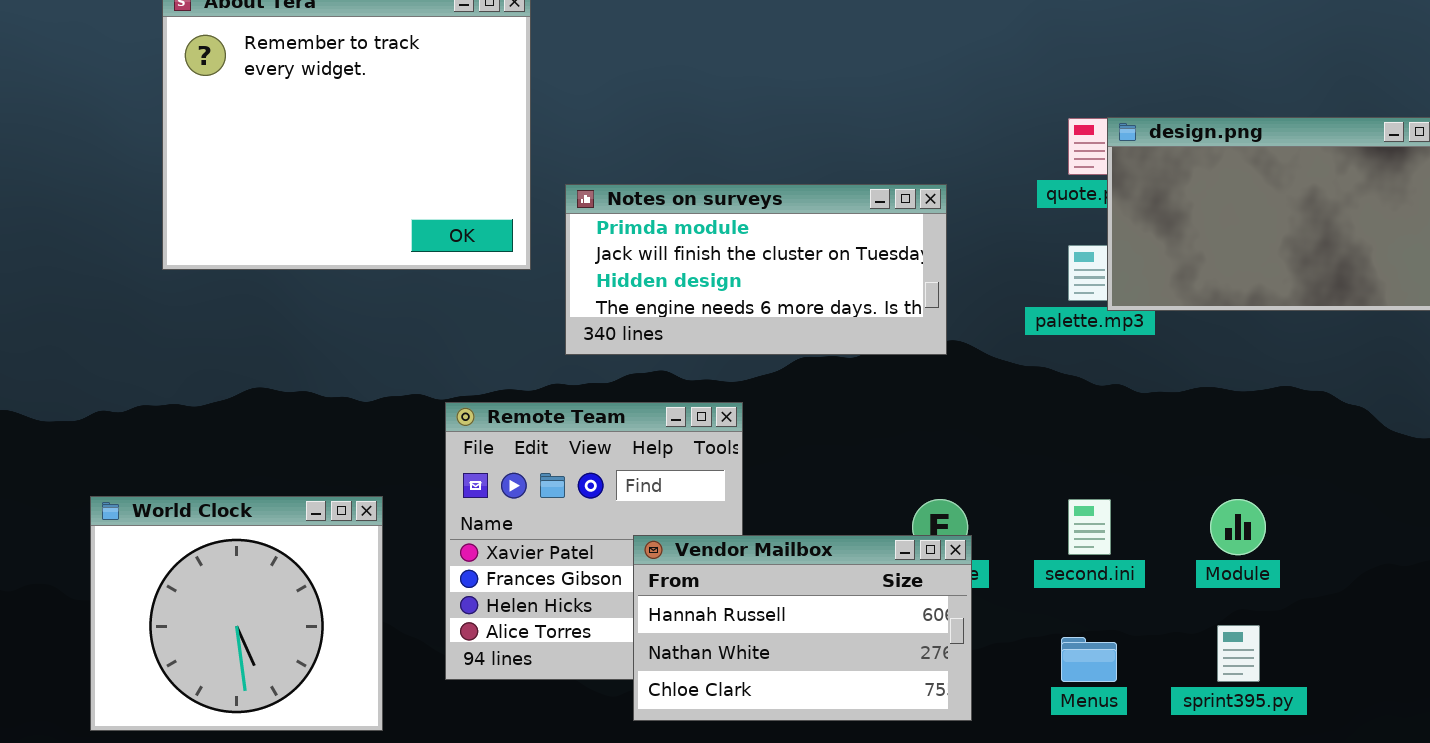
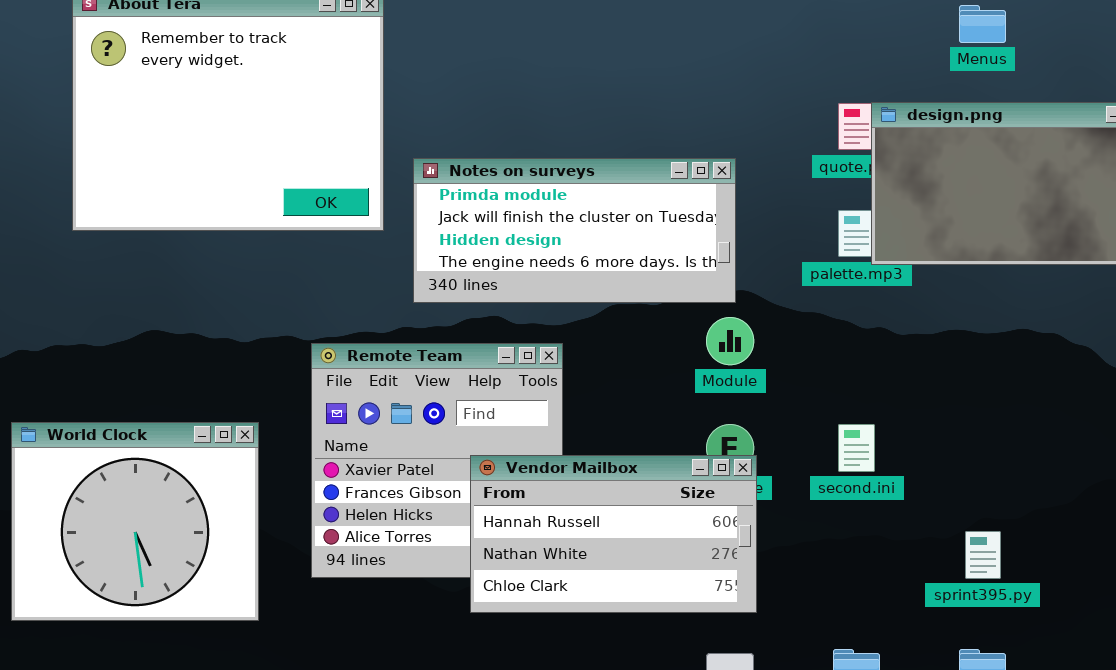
Module: [1210,499,1266,555] -> [706,317,754,365], moved
Menus: [1061,637,1117,682] -> [959,5,1006,43], moved

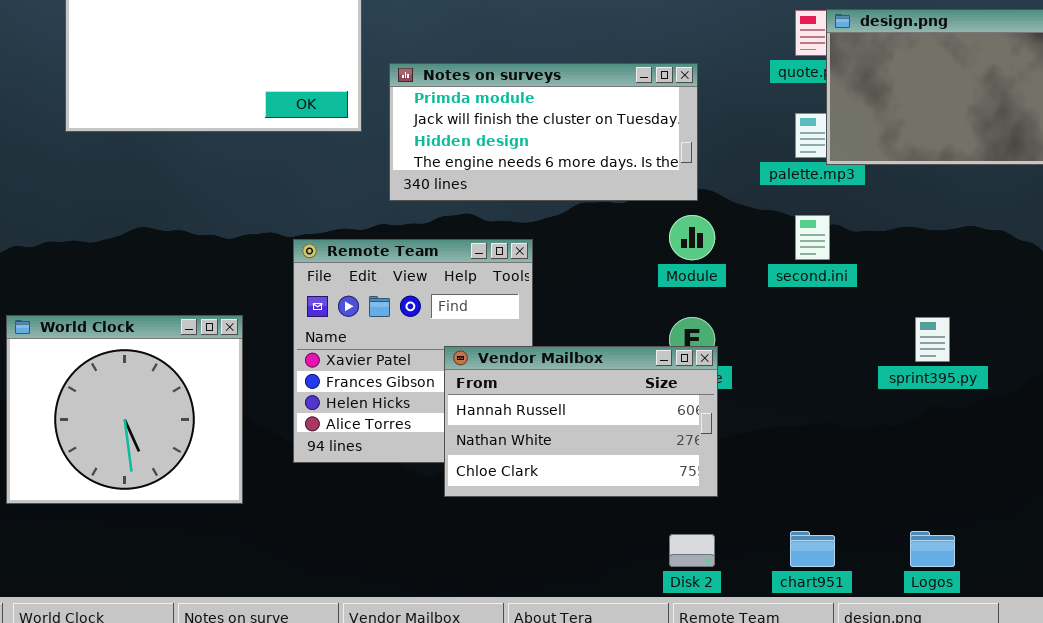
second.ini: [838,424,875,472] -> [795,215,830,260], moved
sprint395.py: [965,531,1001,579] -> [915,317,950,362], moved

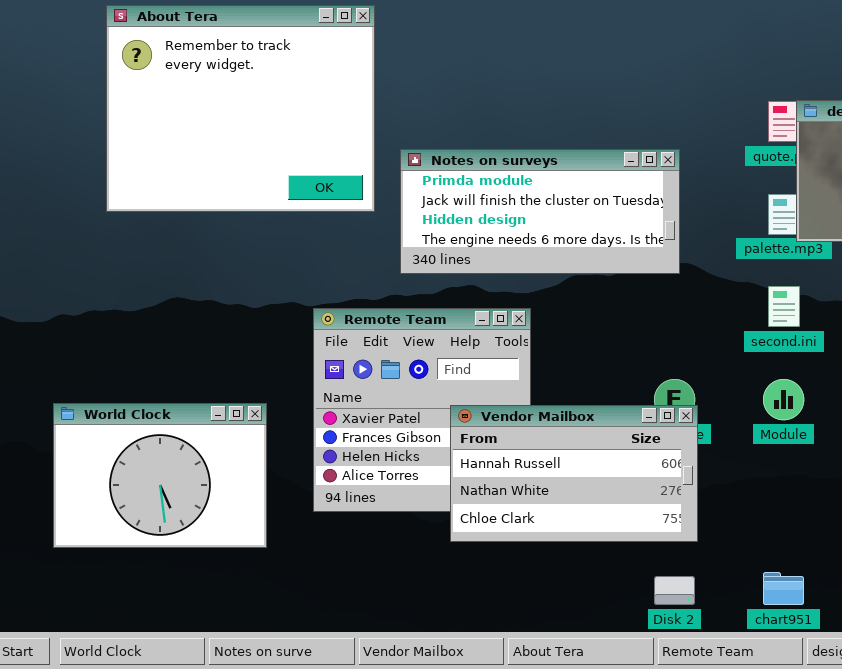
Module: [669,215,715,260] -> [763,379,804,420], moved
World Clock: [6,315,243,504] -> [53,403,267,548], resized

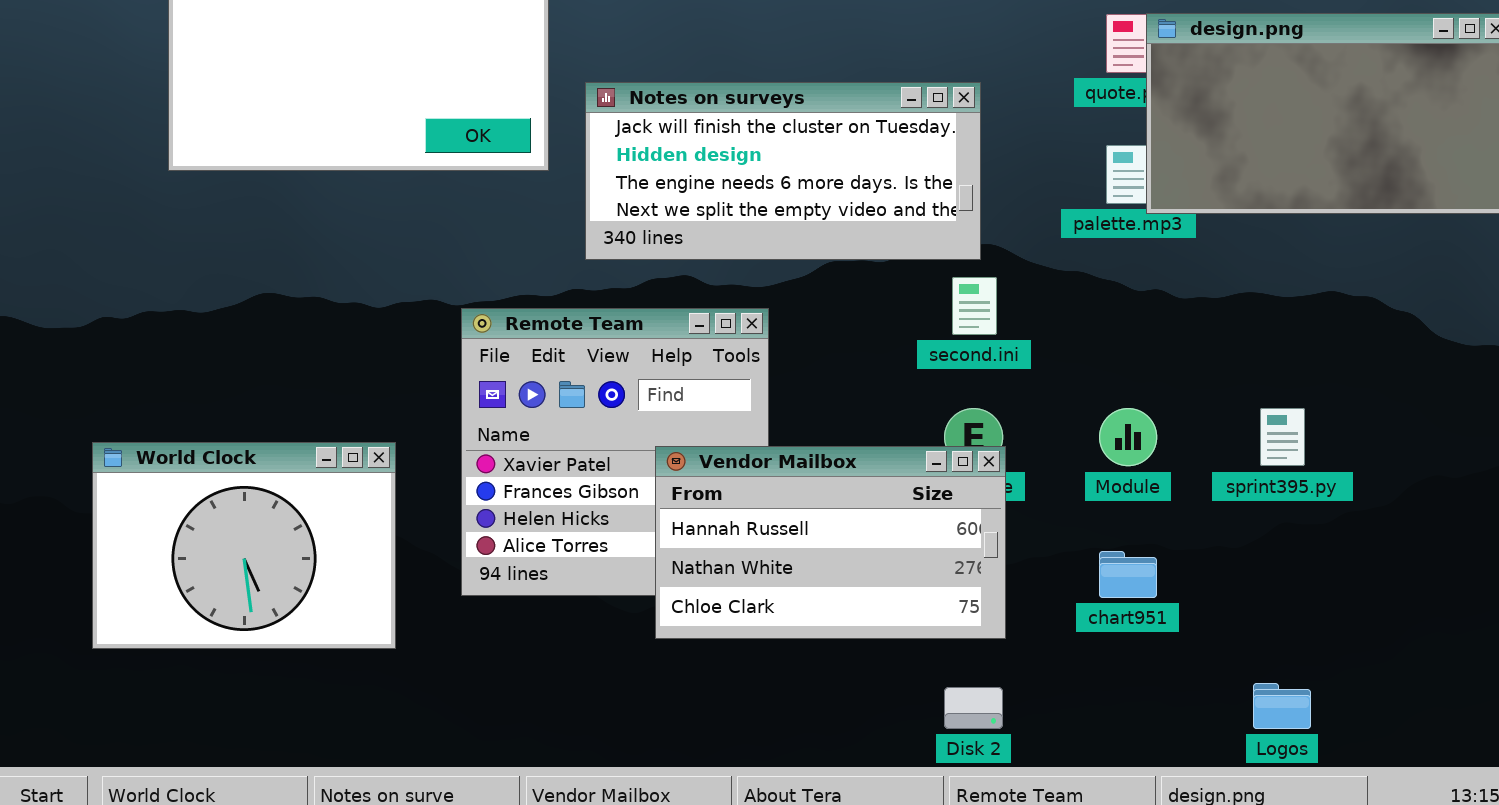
Notes on surveys: [400,149,680,274] -> [585,82,981,260], scrolled down 1 row
second.ini: [768,286,800,327] -> [952,277,997,335], moved
chart951: [763,572,804,605] -> [1099,551,1157,598], moved

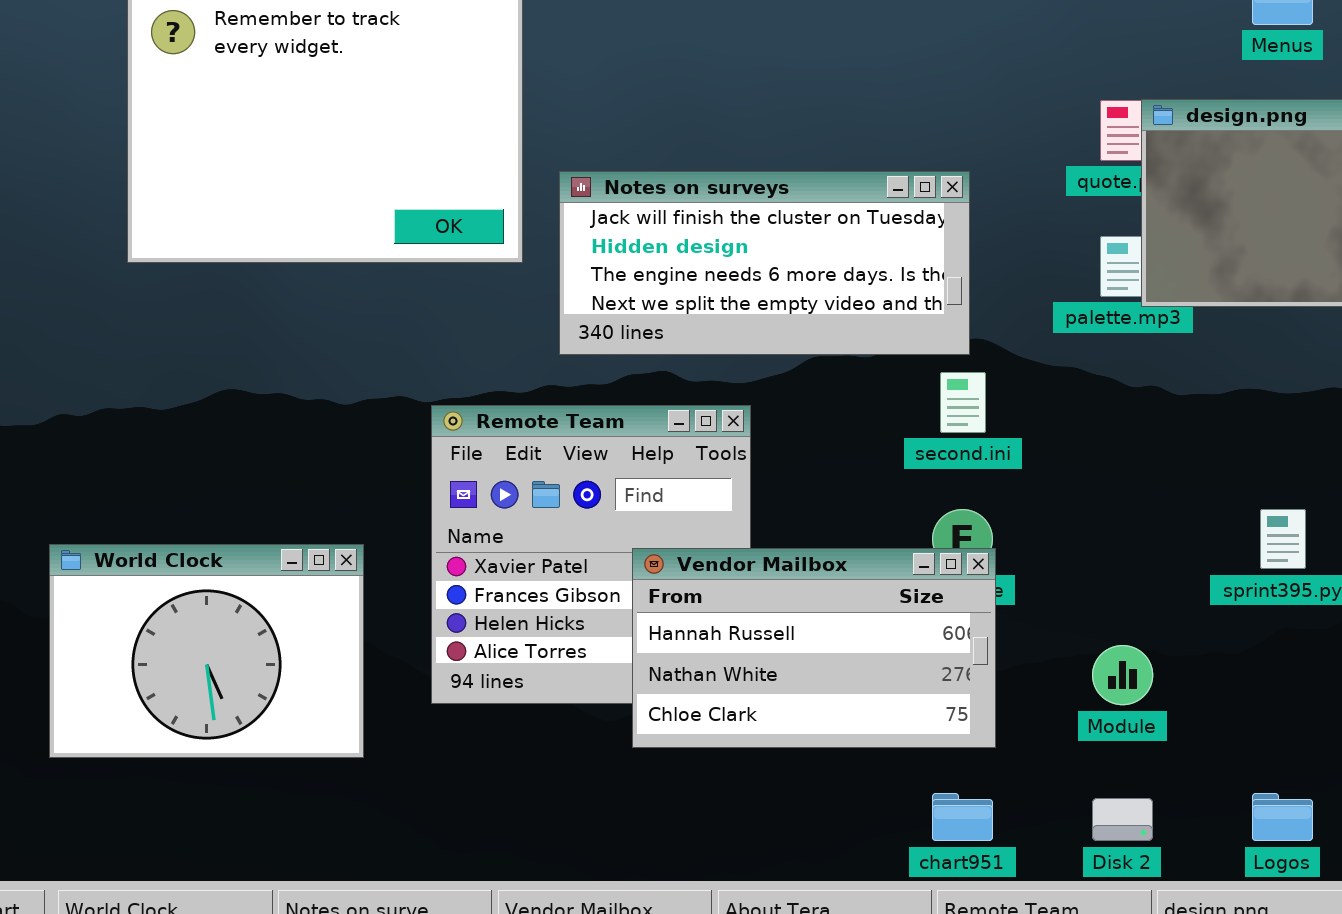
Module: [1099,408,1157,466] -> [1092,645,1153,705], moved
chart951: [1099,551,1157,598] -> [932,793,993,841], moved
Disk 2: [944,687,1003,729] -> [1092,798,1153,841], moved

